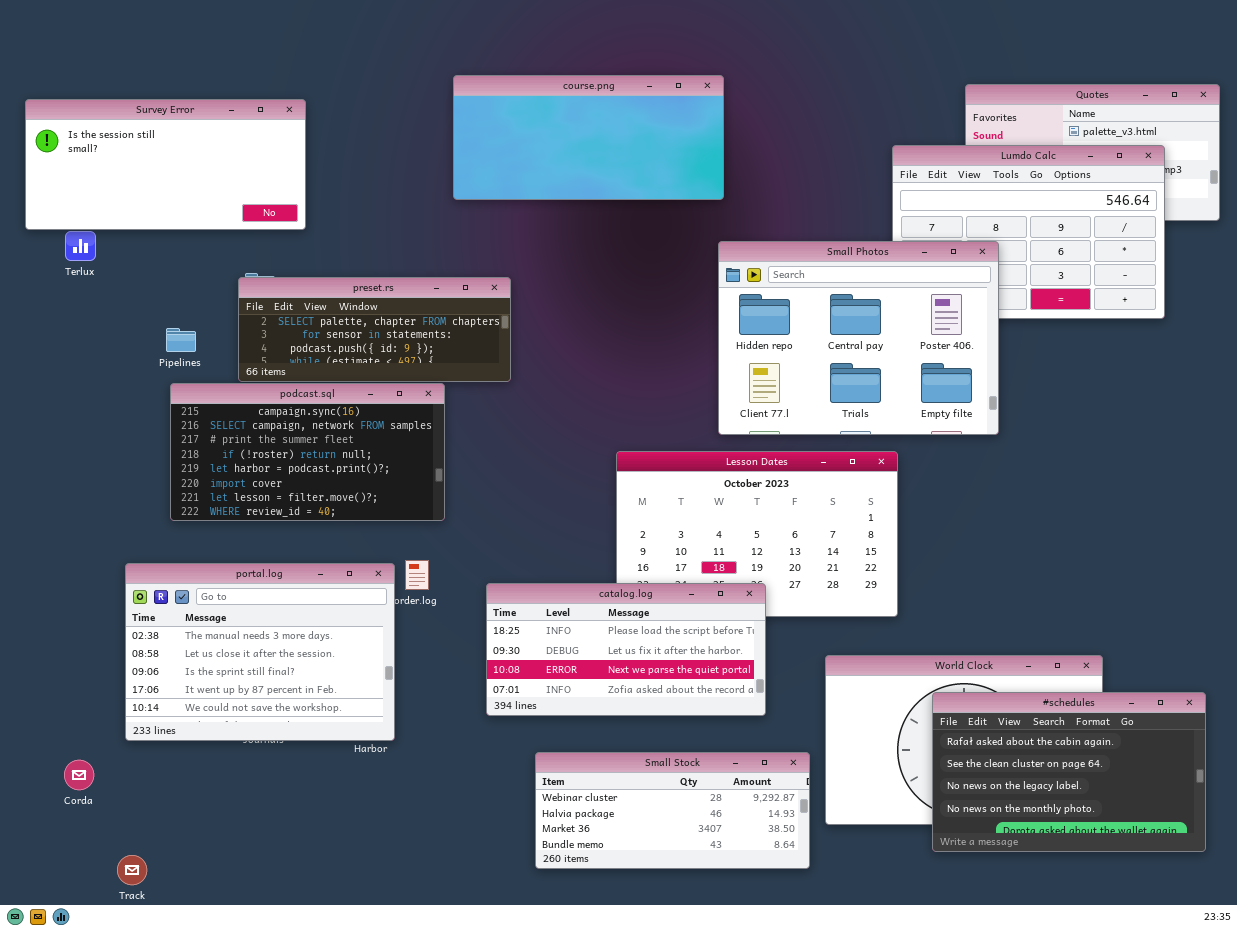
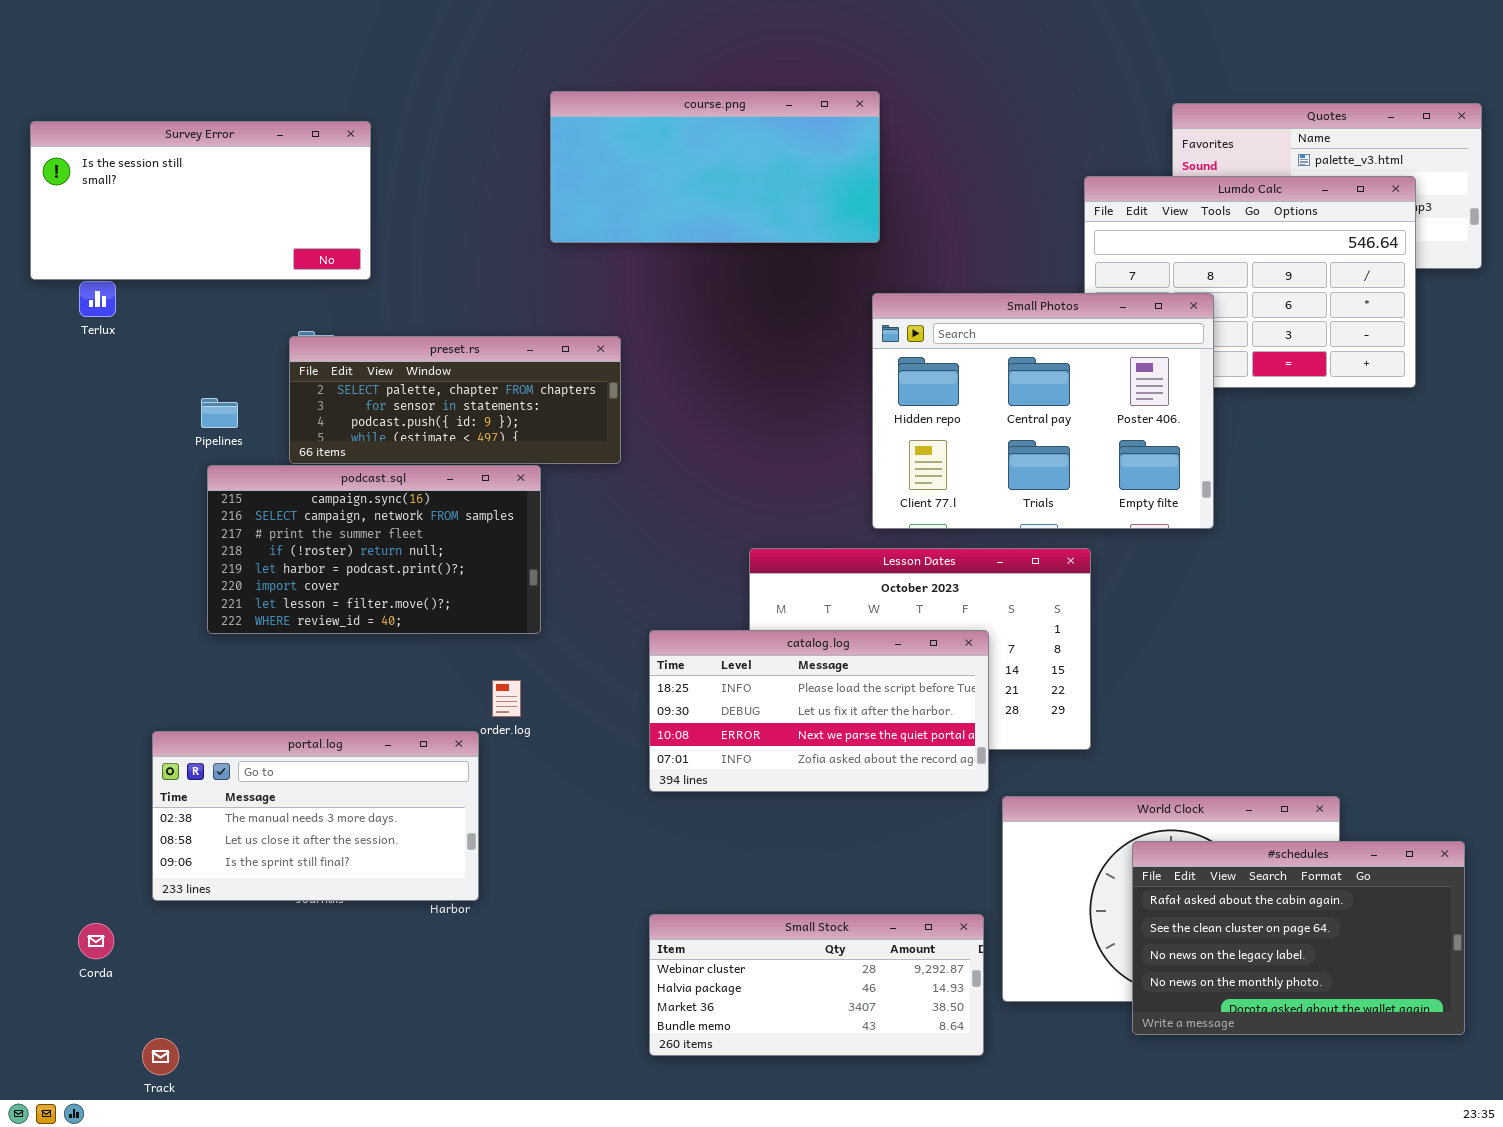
portal.log: [125,563,395,741] -> [152,731,479,901], resized
catalog.log: [486,583,766,716] -> [649,630,989,792], moved

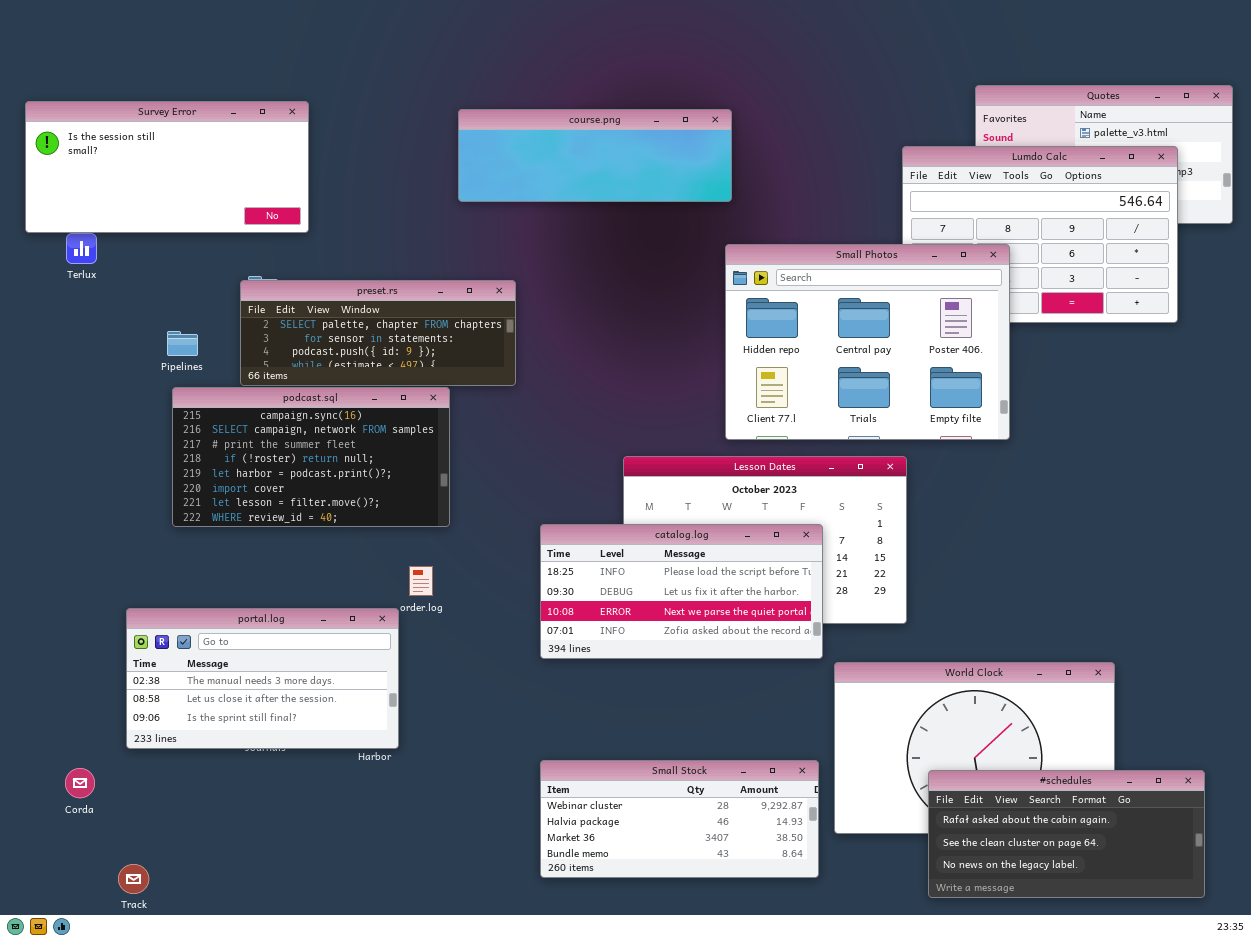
course.png: [550,91,880,243] -> [458,109,732,202], resized
#schedules: [1132,841,1465,1035] -> [928,770,1205,898], moved, resized

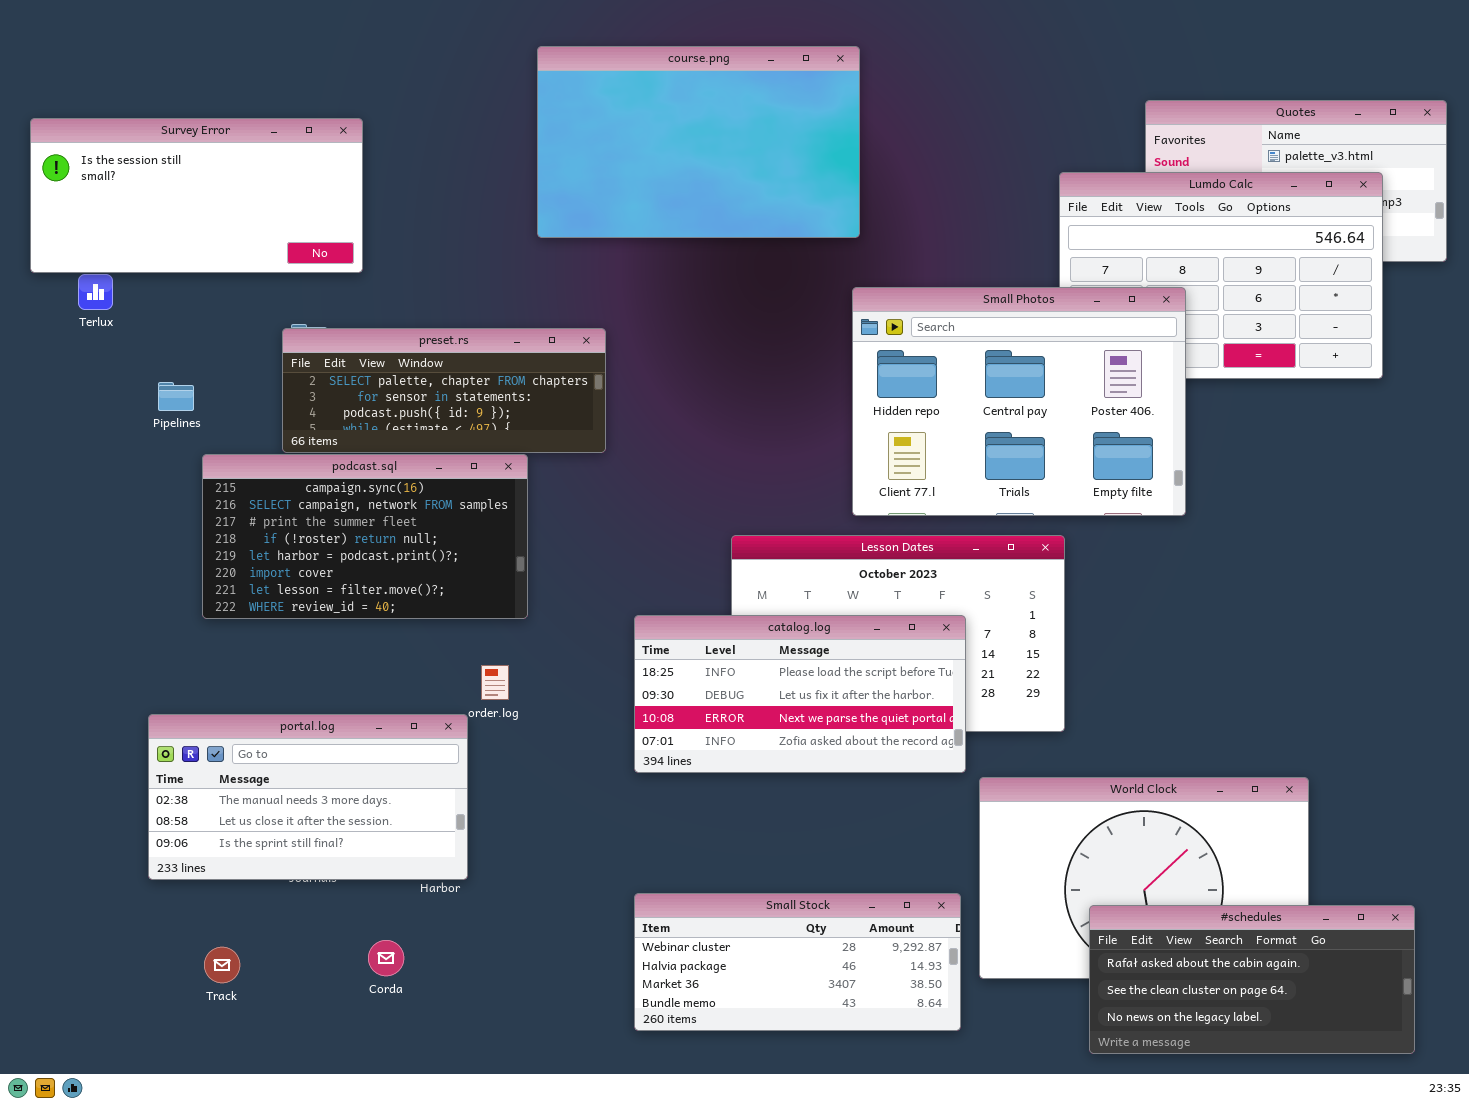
course.png: [458,109,732,202] -> [537,46,860,238], resized
Pipelines: [167,331,198,356] -> [158,382,194,411], moved
Corda: [65,768,95,798] -> [368,940,404,976], moved
Track: [118,864,149,894] -> [204,947,240,983], moved

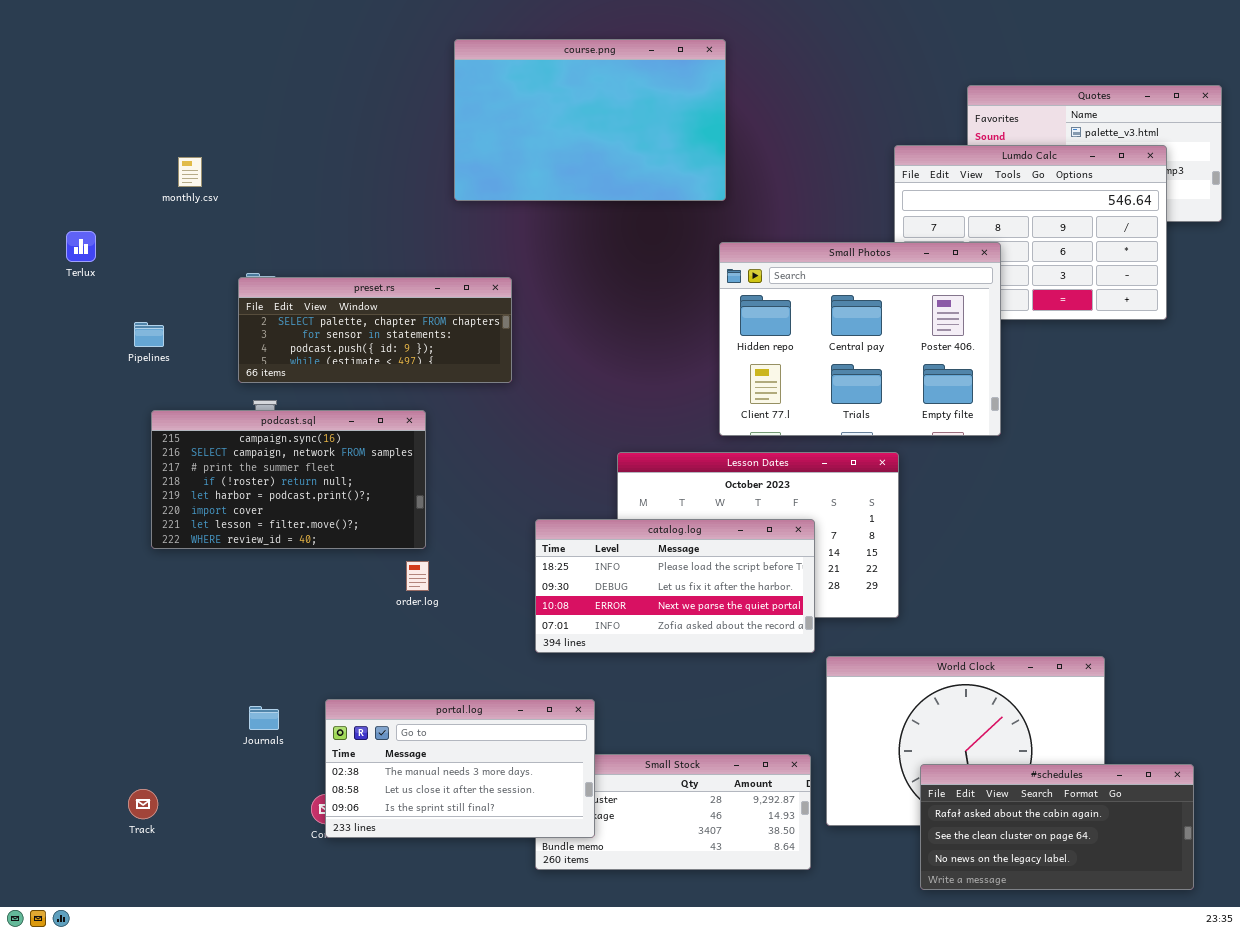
Survey Error: [30,118,363,273] -> none, closed
podcast.sql: [202,454,528,619] -> [151,410,426,549], moved
portal.log: [148,714,468,880] -> [325,699,595,838], moved
Track: [204,947,240,983] -> [128,789,158,819], moved

